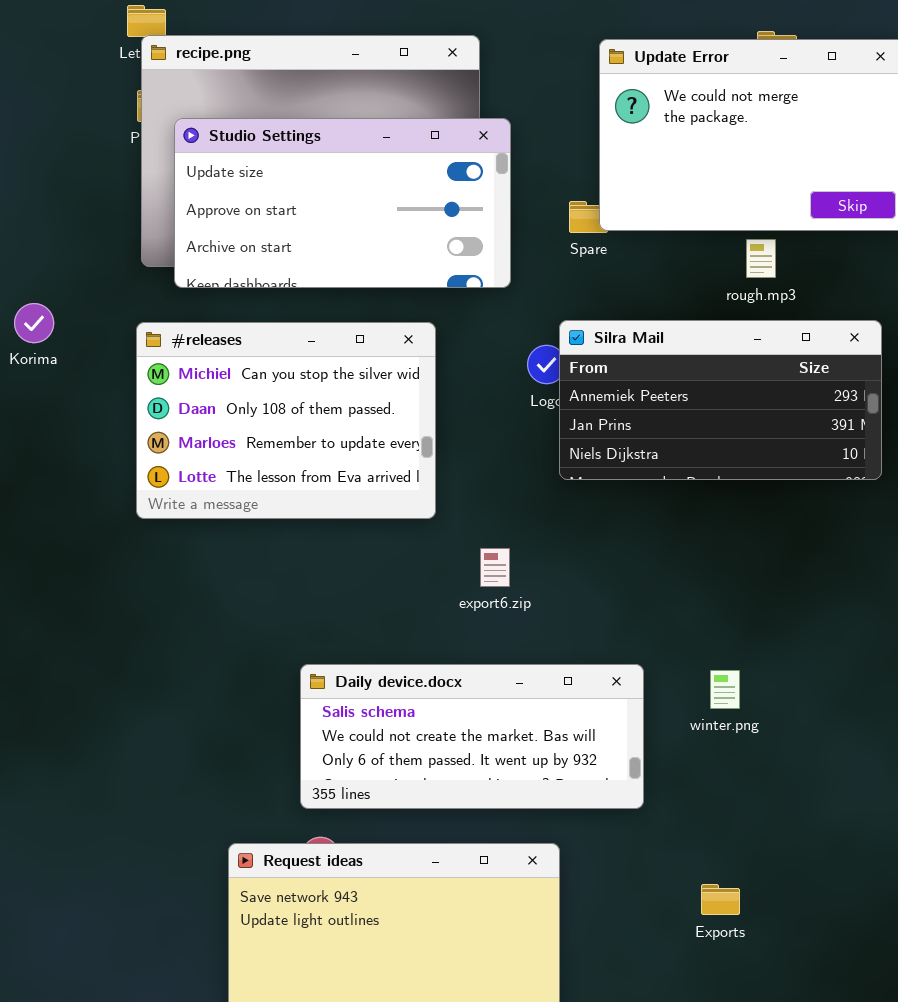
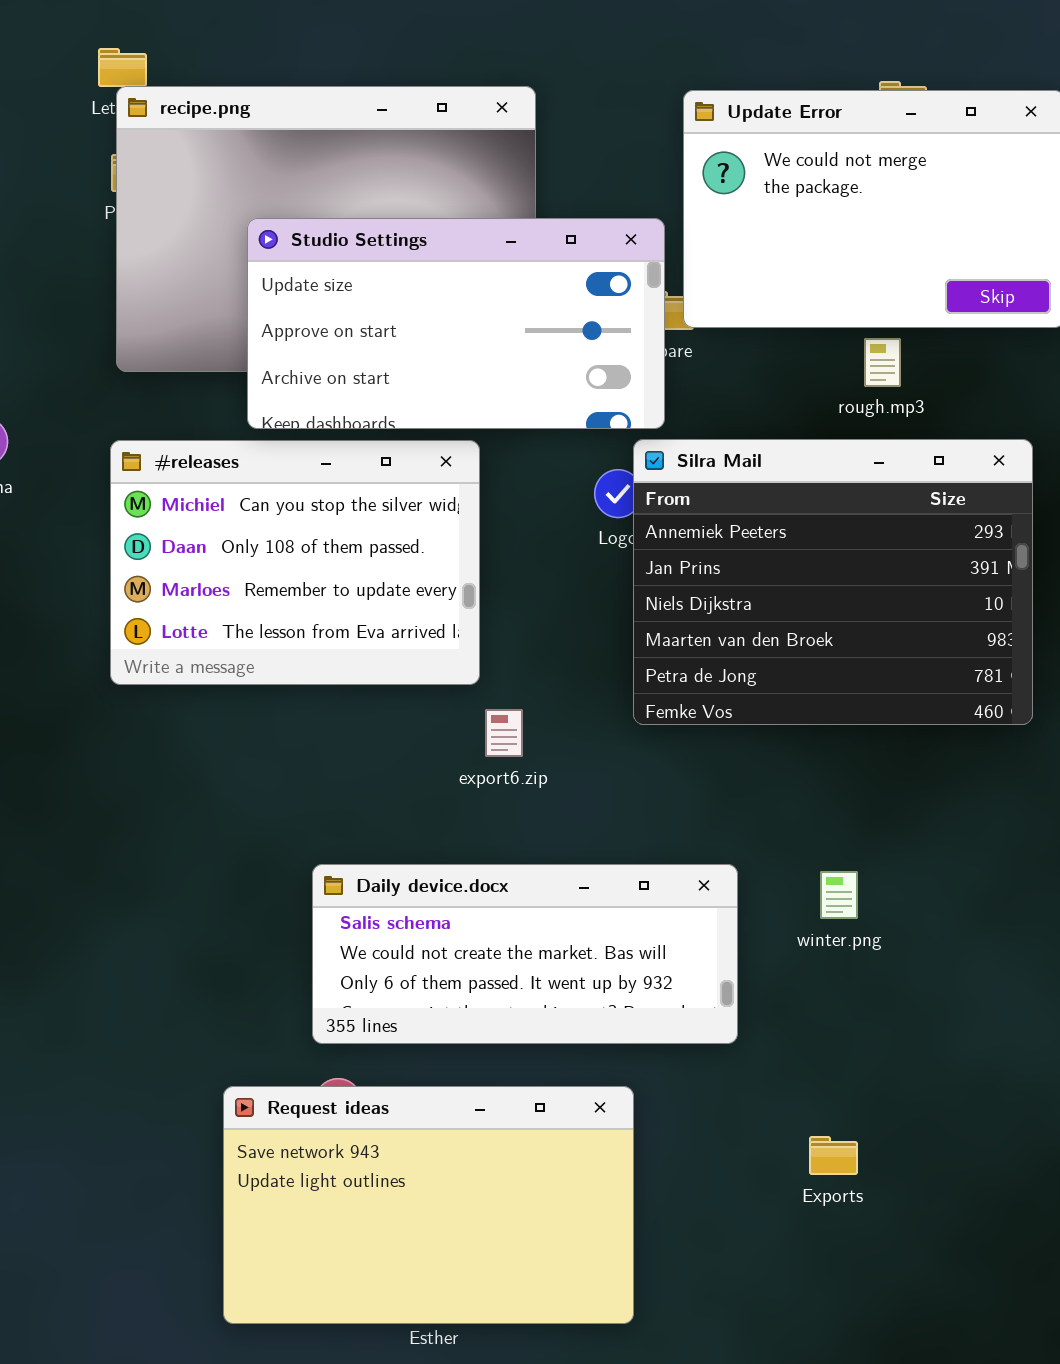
Studio Settings: [174,118,511,288] -> [247,218,665,429], moved
Silra Mail: [559,320,882,480] -> [633,439,1033,725], resized
export6.zip: [480,548,510,587] -> [485,709,523,757], moved

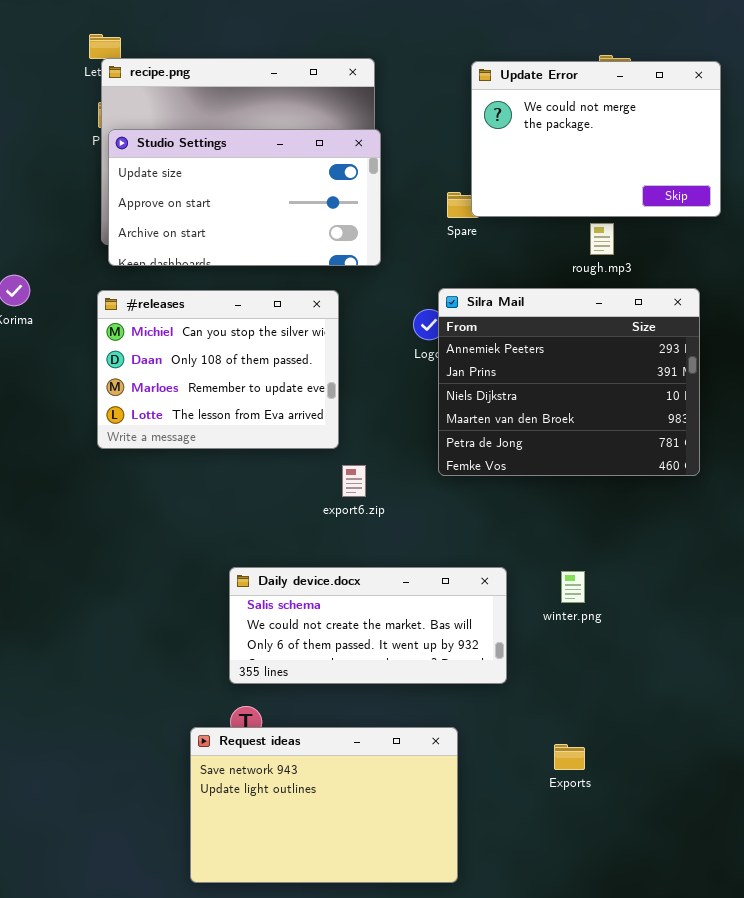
Studio Settings: [247,218,665,429] -> [108,129,381,266], moved
Request ideas: [223,1086,634,1324] -> [190,727,458,883], moved

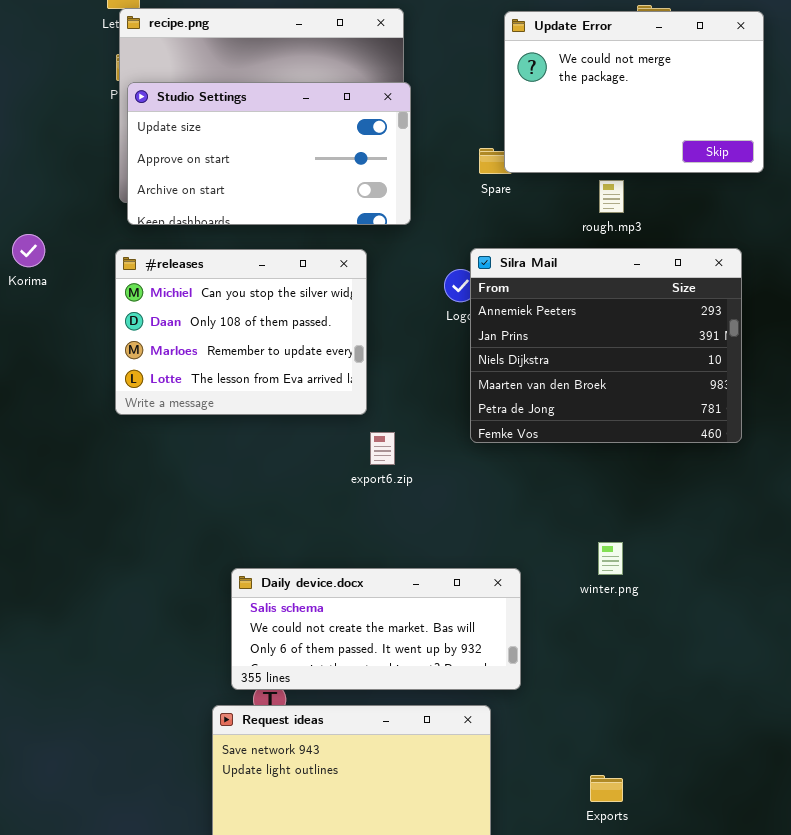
rough.mp3: [590,223,614,255] -> [599,180,624,213], moved
Daily device.docx: [229,567,507,684] -> [231,568,521,690], moved
Exports: [554,744,585,770] -> [590,775,623,802], moved

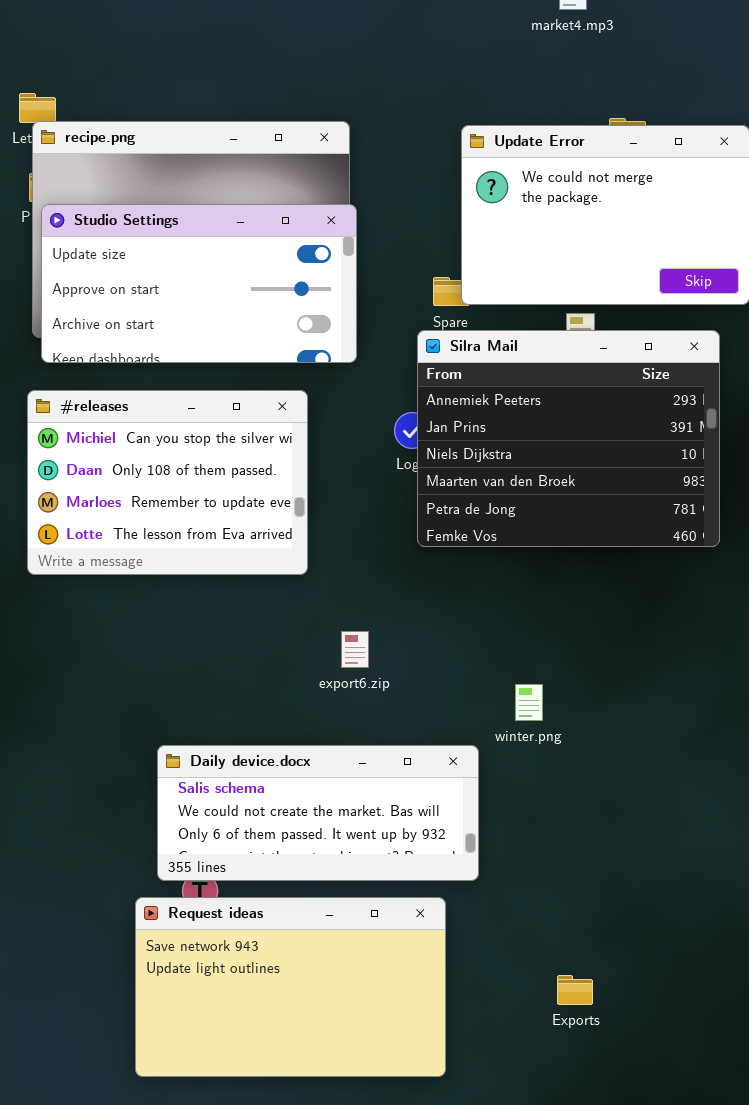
Silra Mail: [470,248,742,443] -> [417,330,720,547], moved
export6.zip: [370,432,395,465] -> [341,631,369,668], moved
winter.png: [598,542,623,575] -> [515,684,543,721], moved

